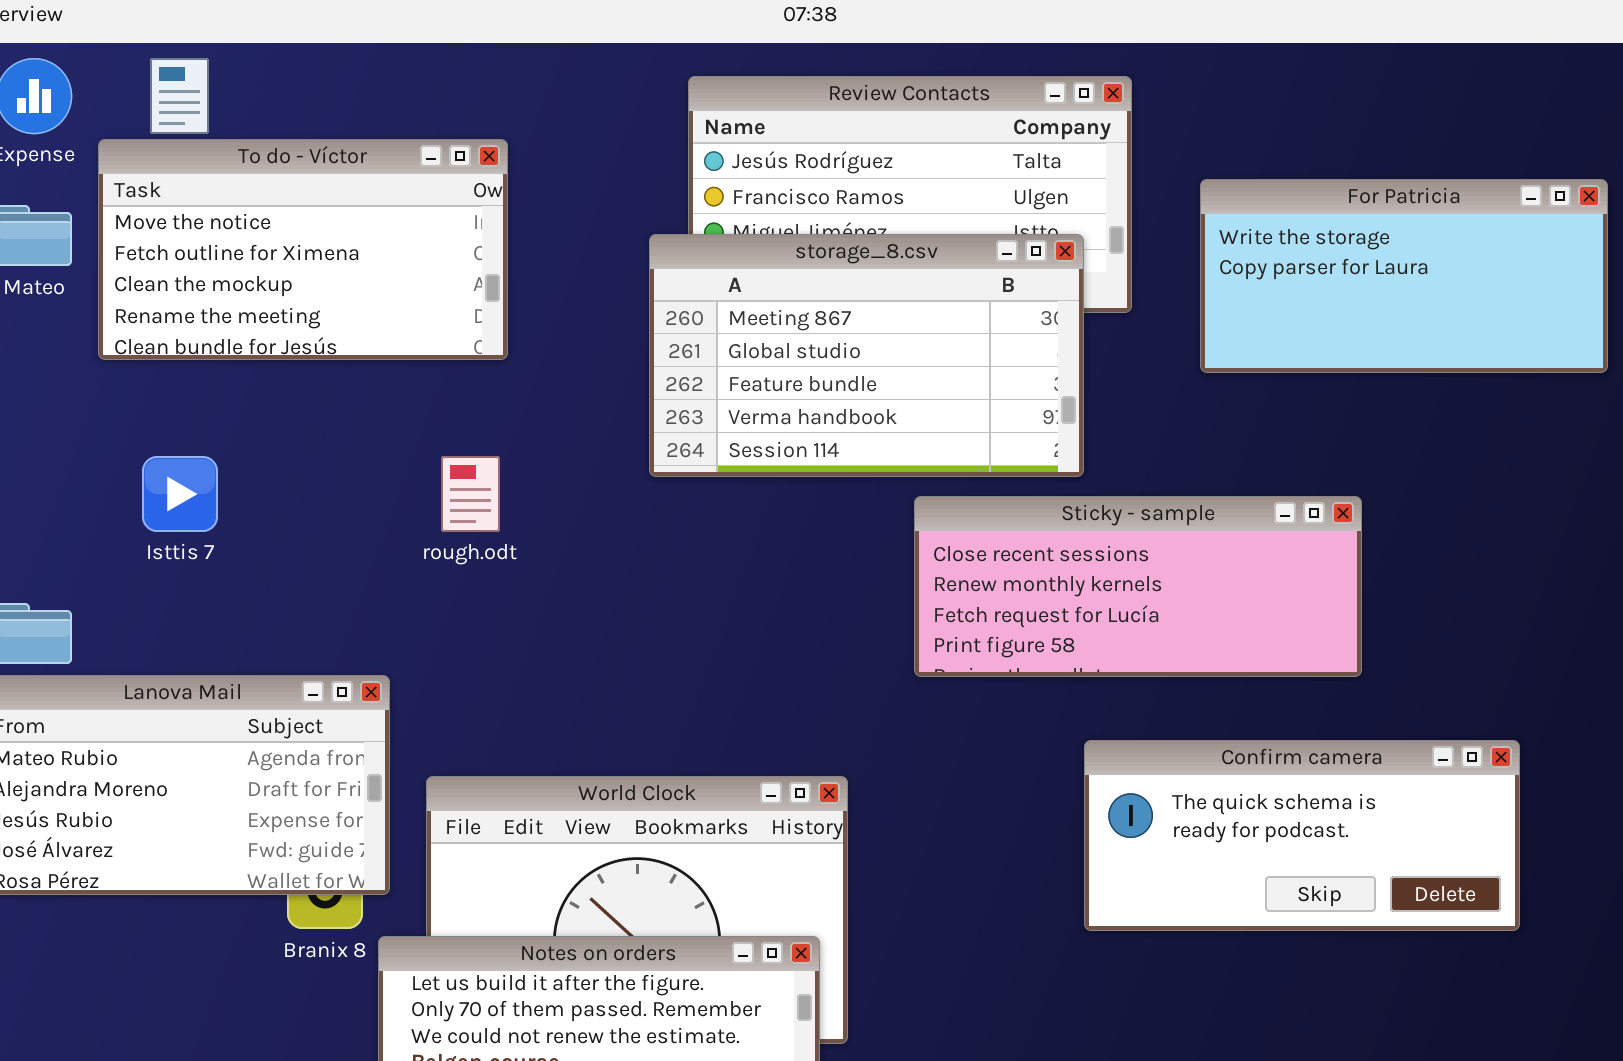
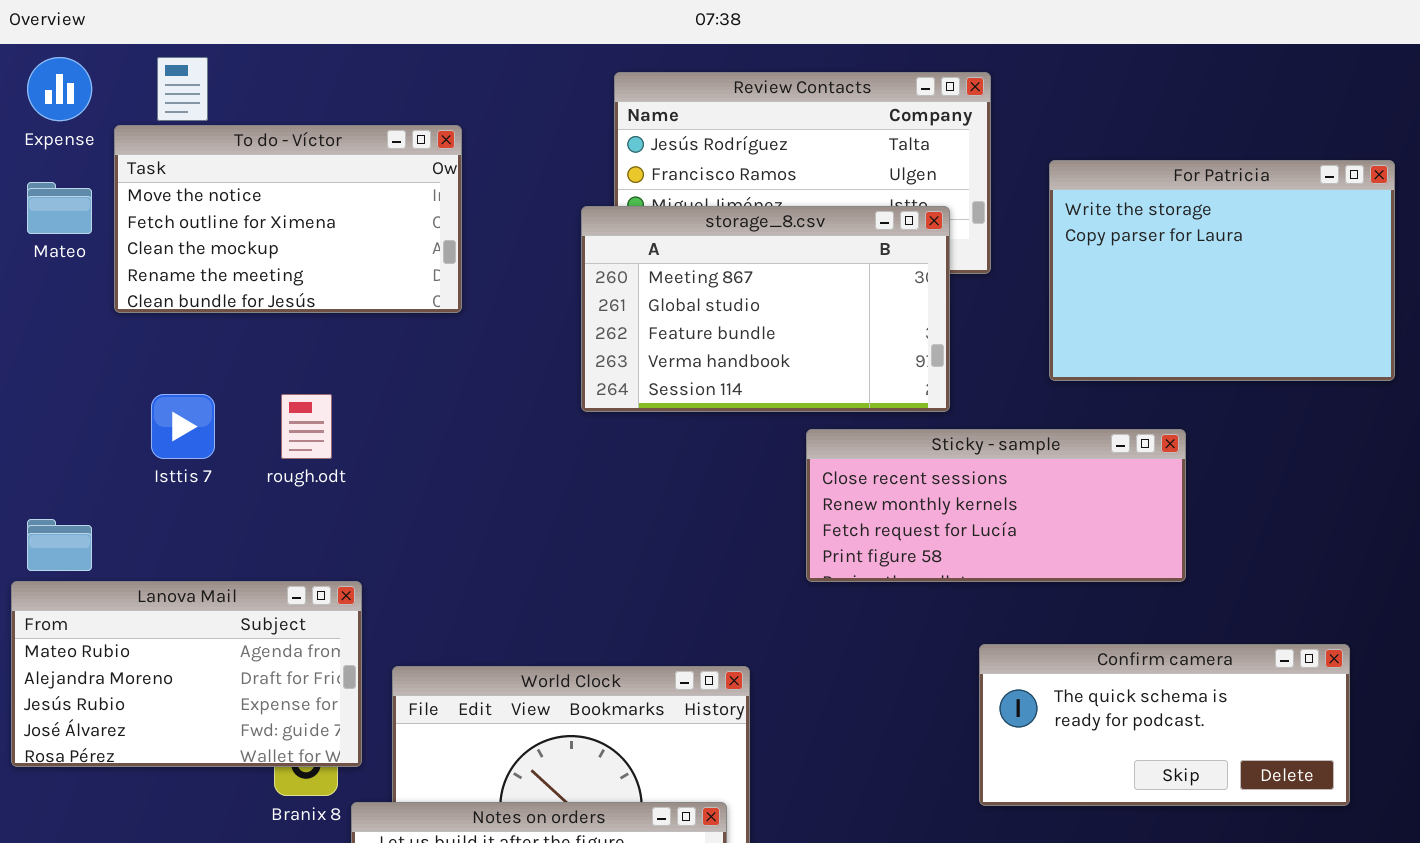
For Patricia: [1200,179,1608,373] -> [1049,160,1395,381], resized
rough.odt: [441,456,500,532] -> [281,394,332,459], moved
Confirm camera: [1084,740,1520,931] -> [979,644,1350,806], moved

